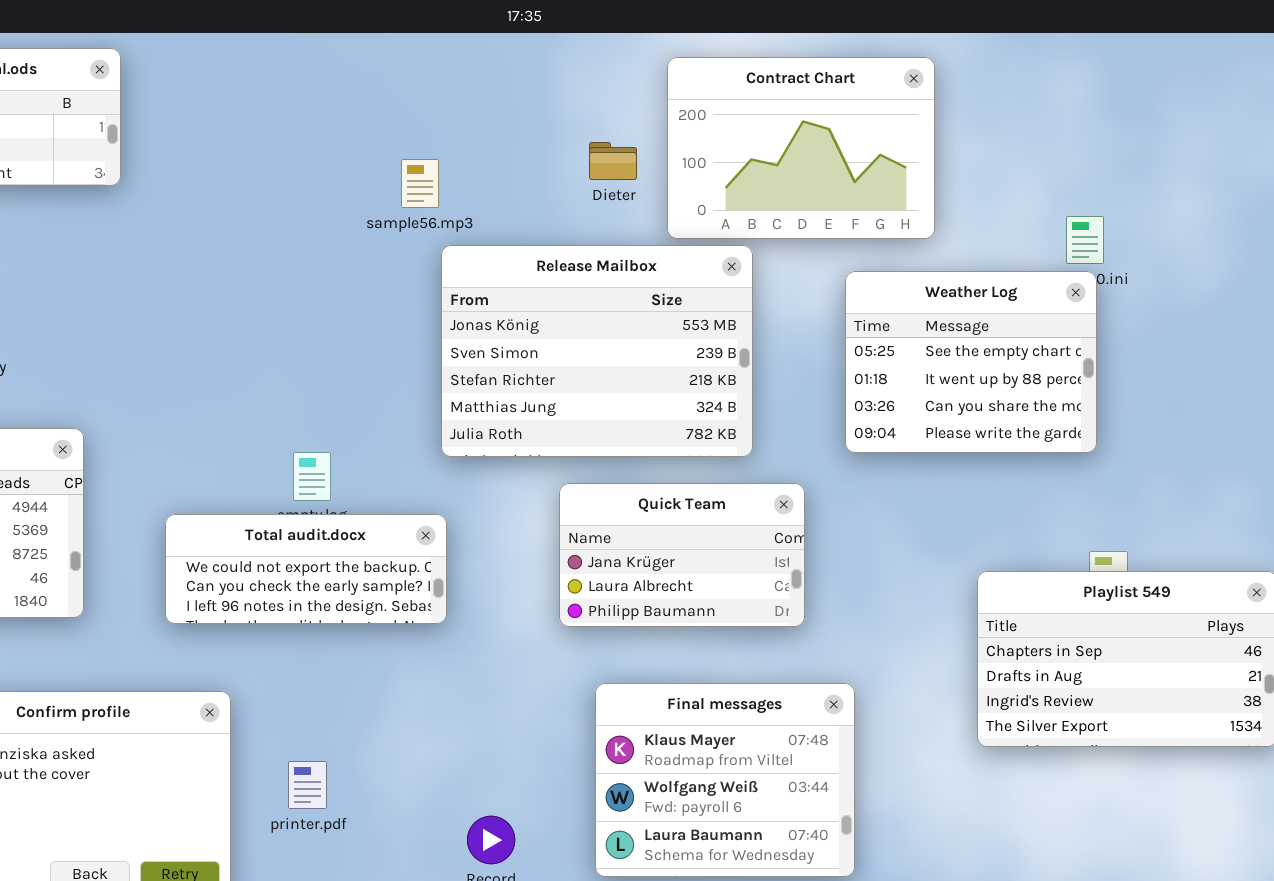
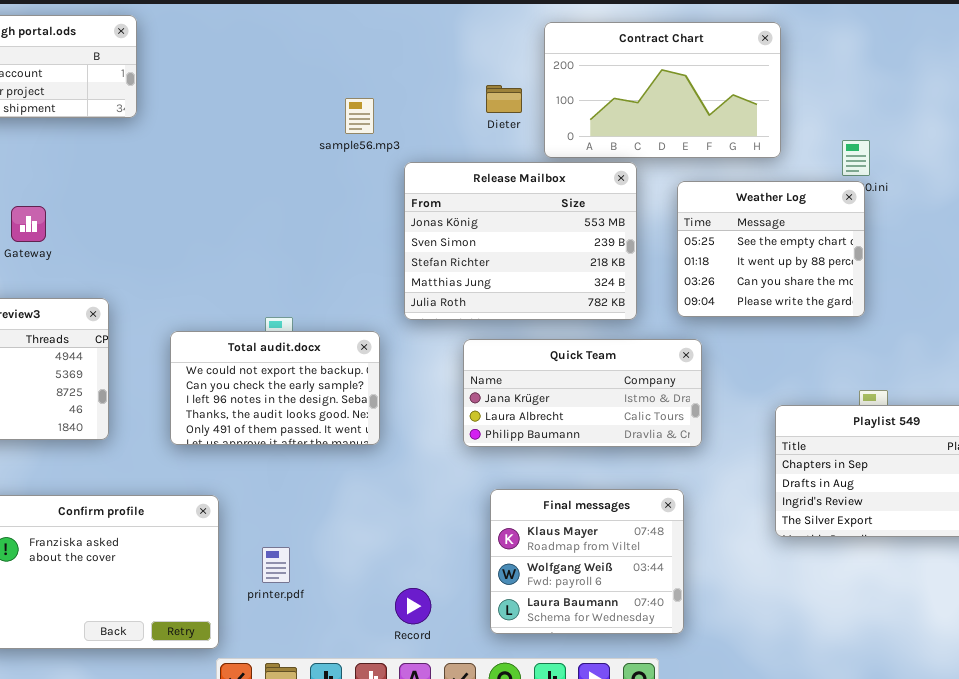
Contract Chart: [667,57,935,239] -> [544,22,781,158], resized
Release Mailbox: [441,245,753,457] -> [404,162,637,320], moved
Quick Team: [559,483,805,627] -> [463,339,702,447], resized
Total audit.docx: [165,514,447,624] -> [170,331,380,445], resized

